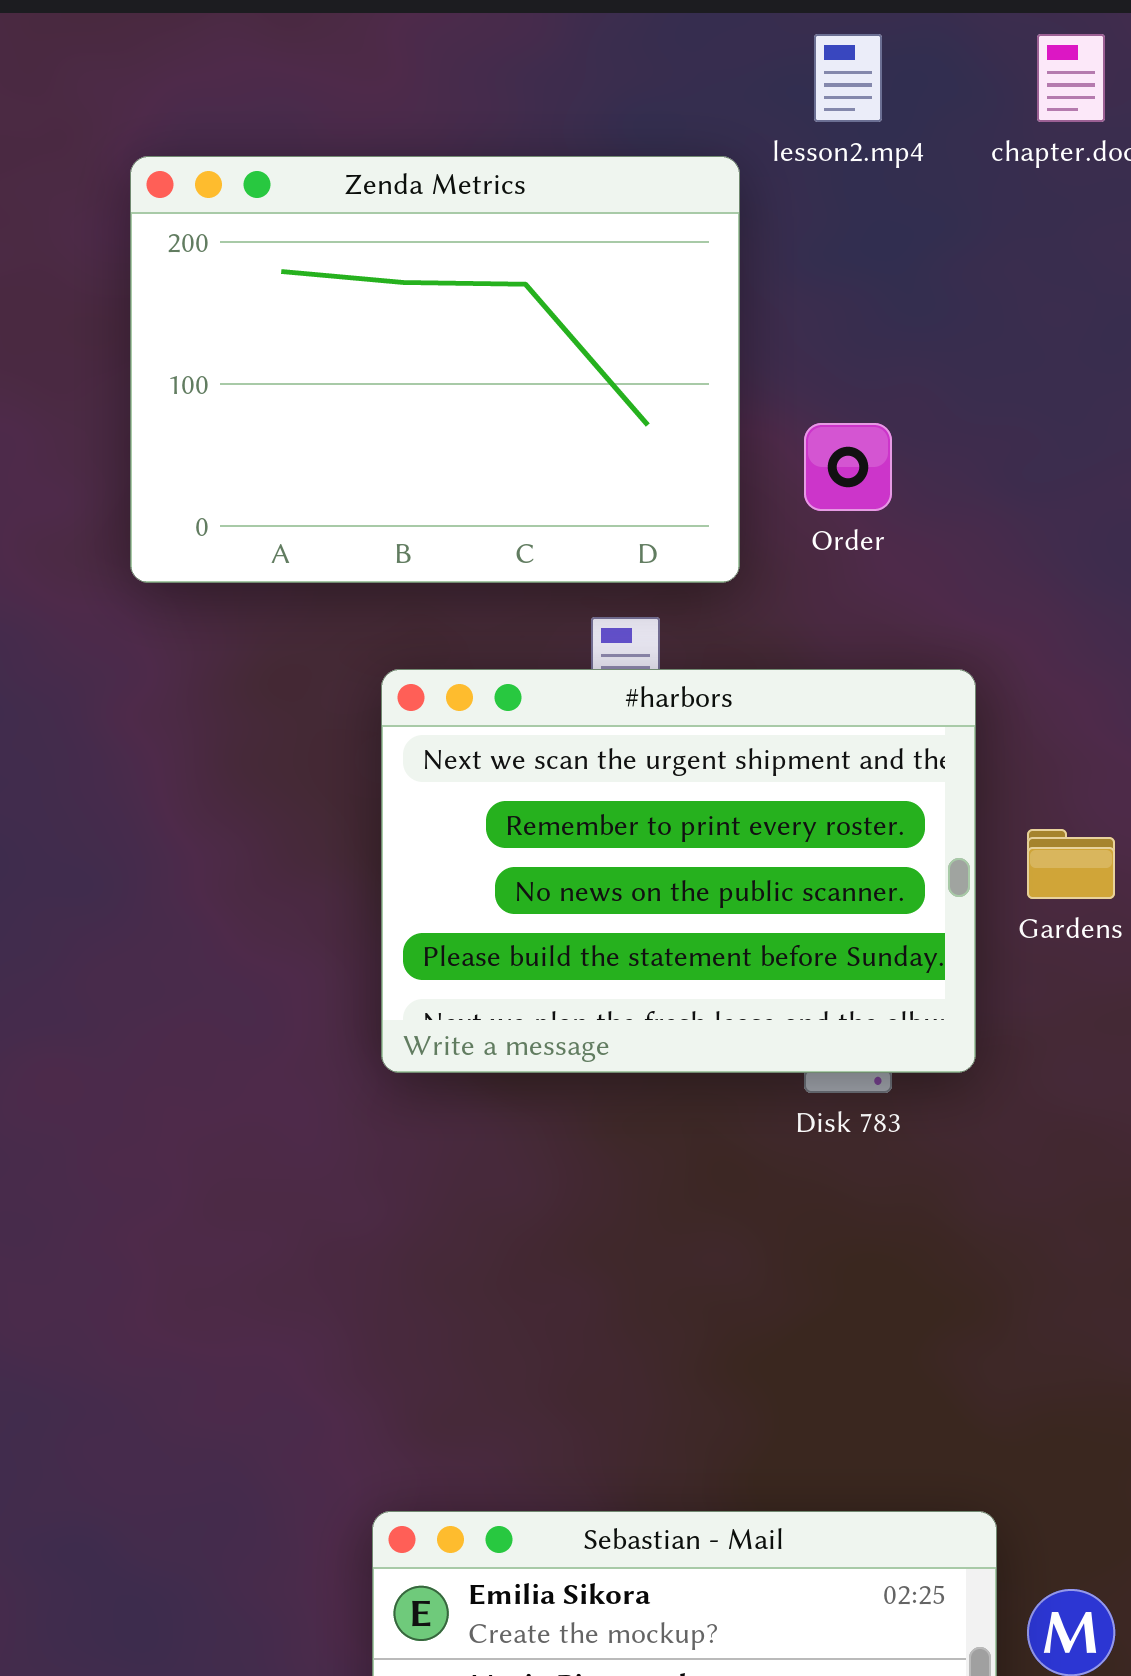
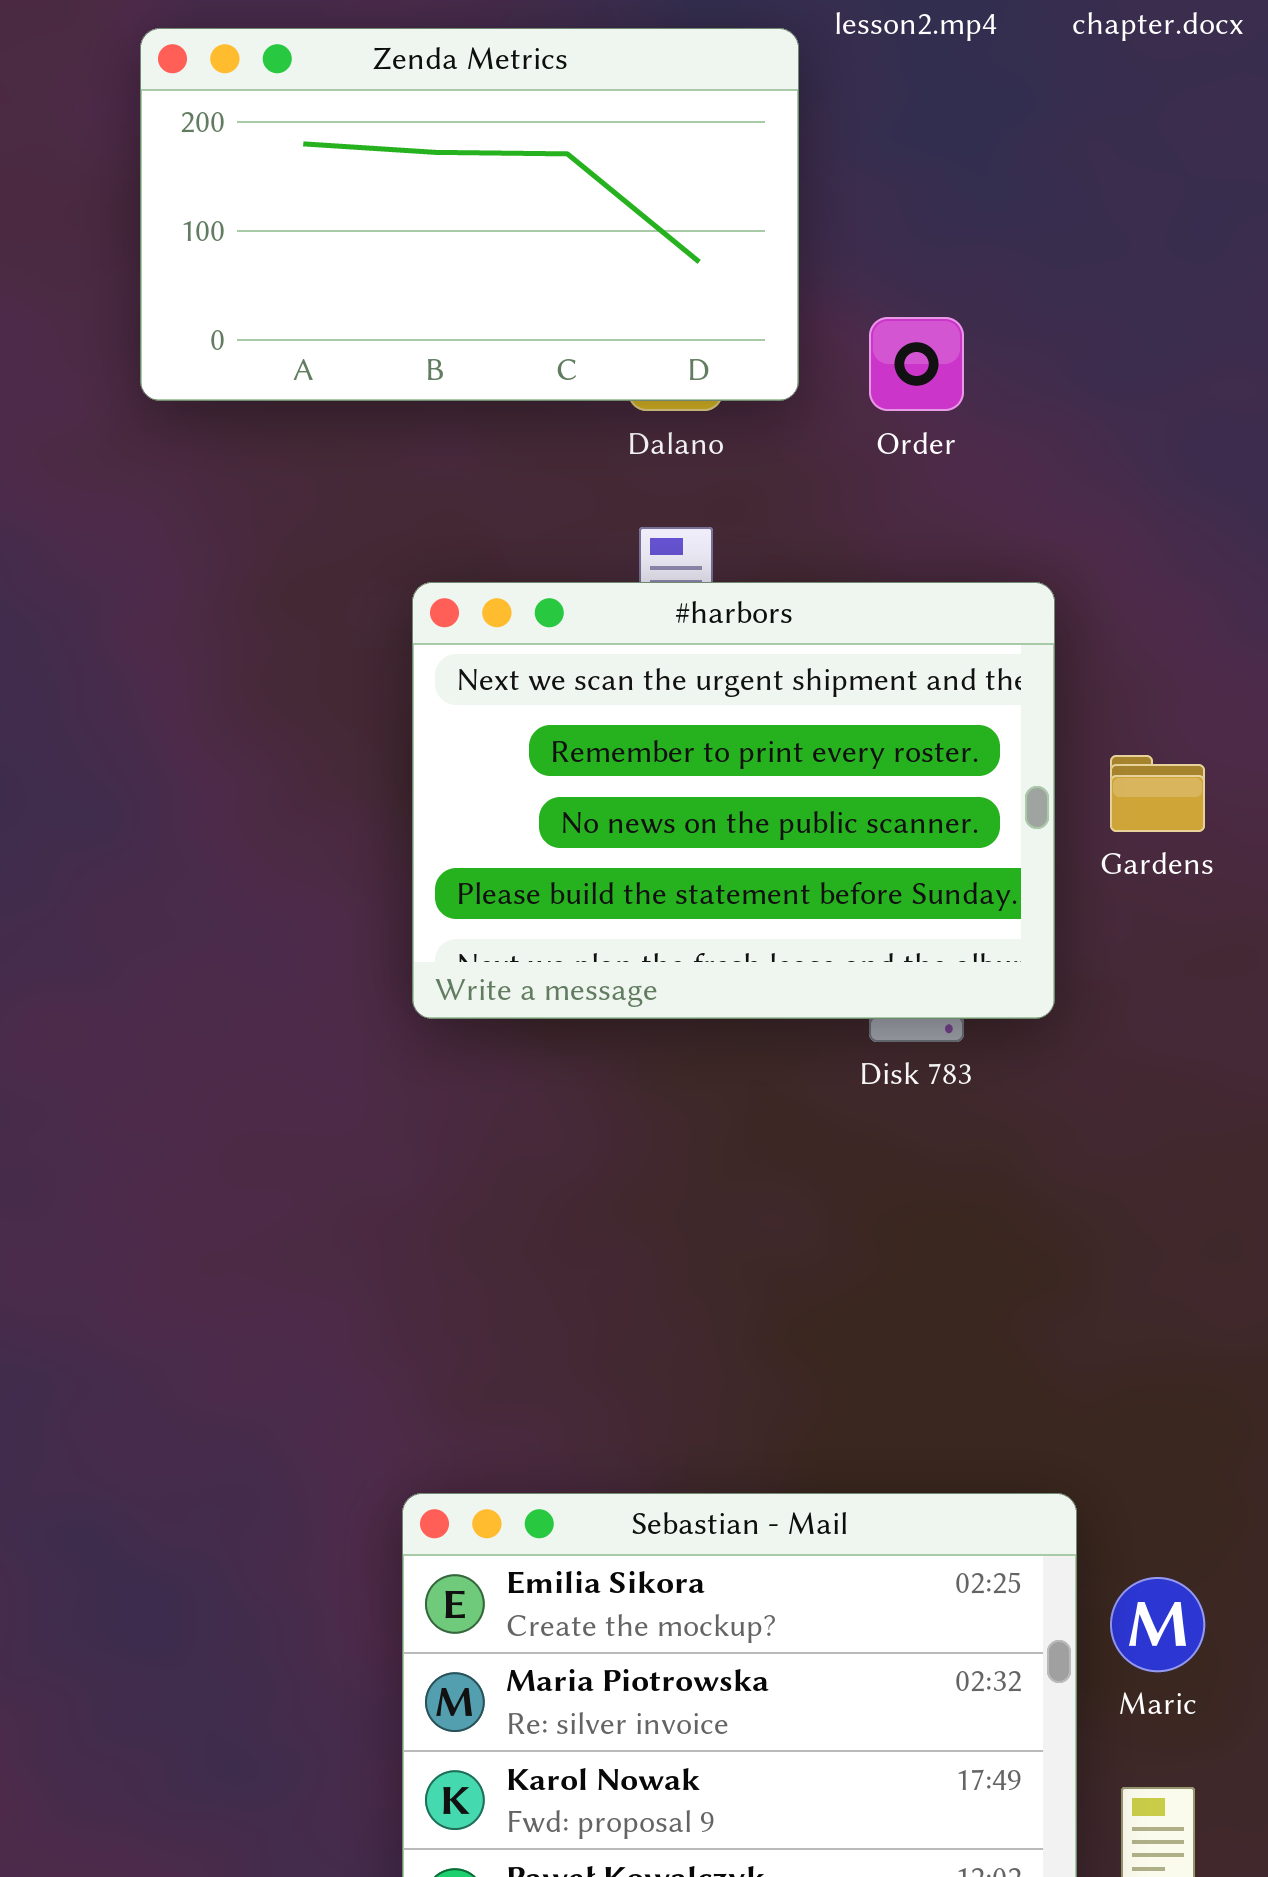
Zenda Metrics: [130,156,740,583] -> [140,28,799,401], resized

